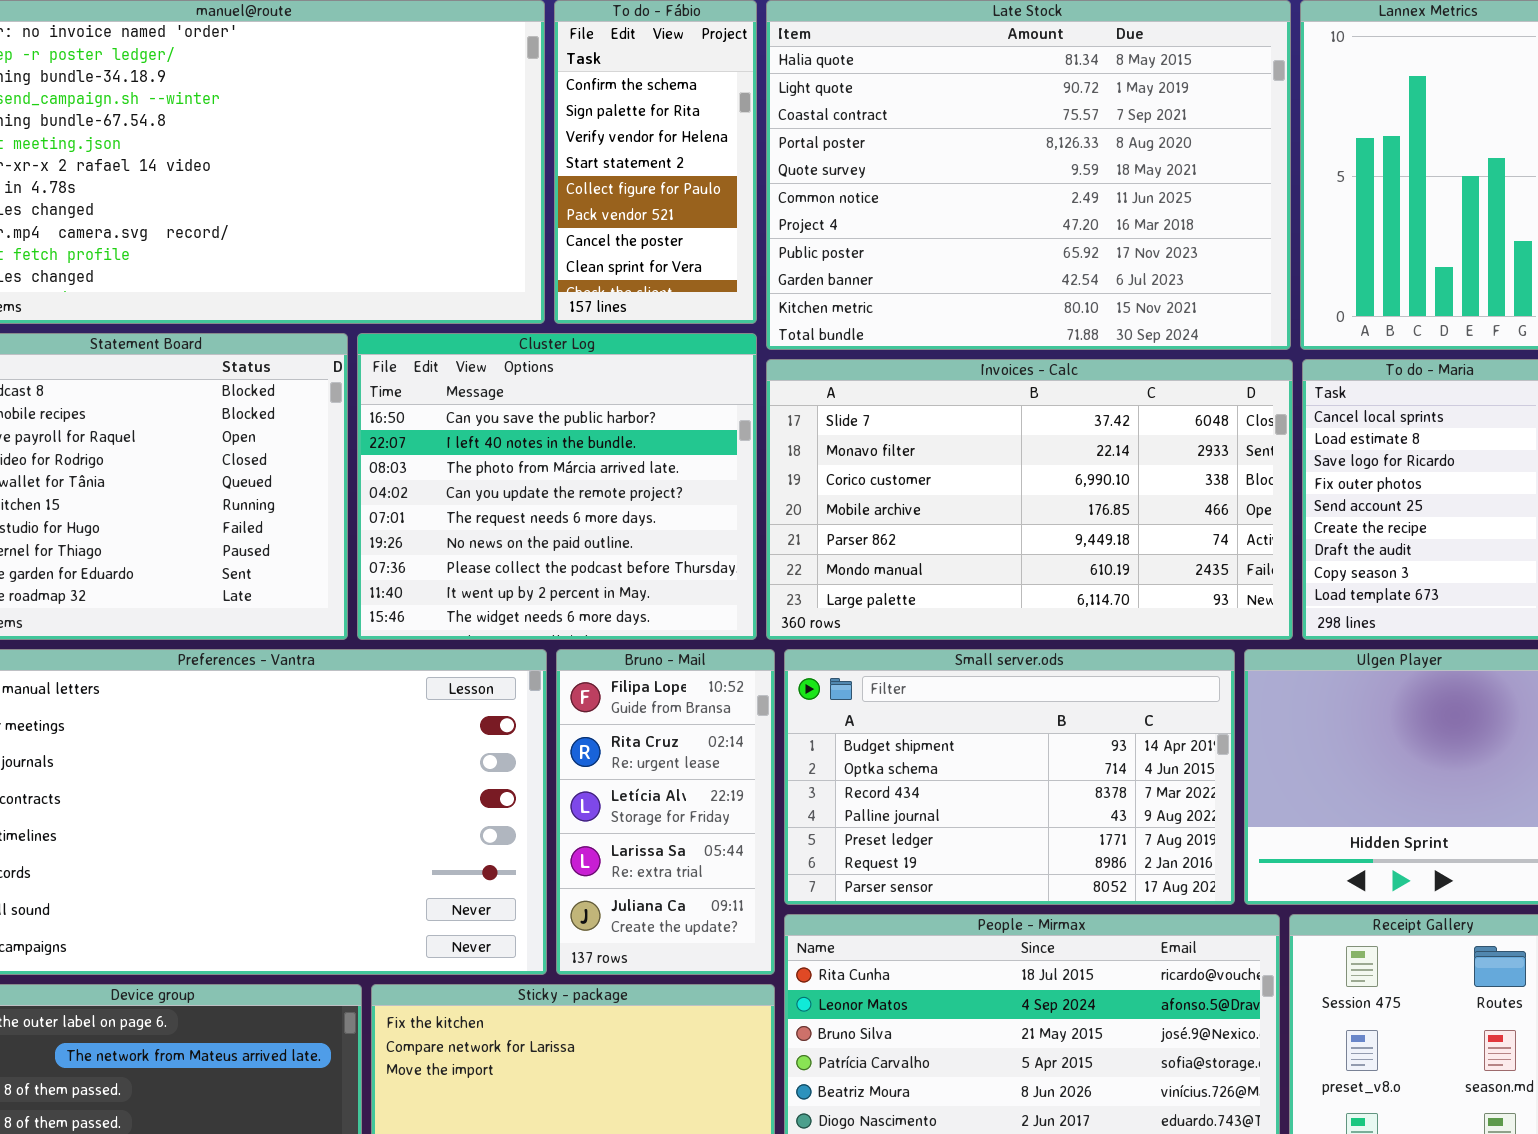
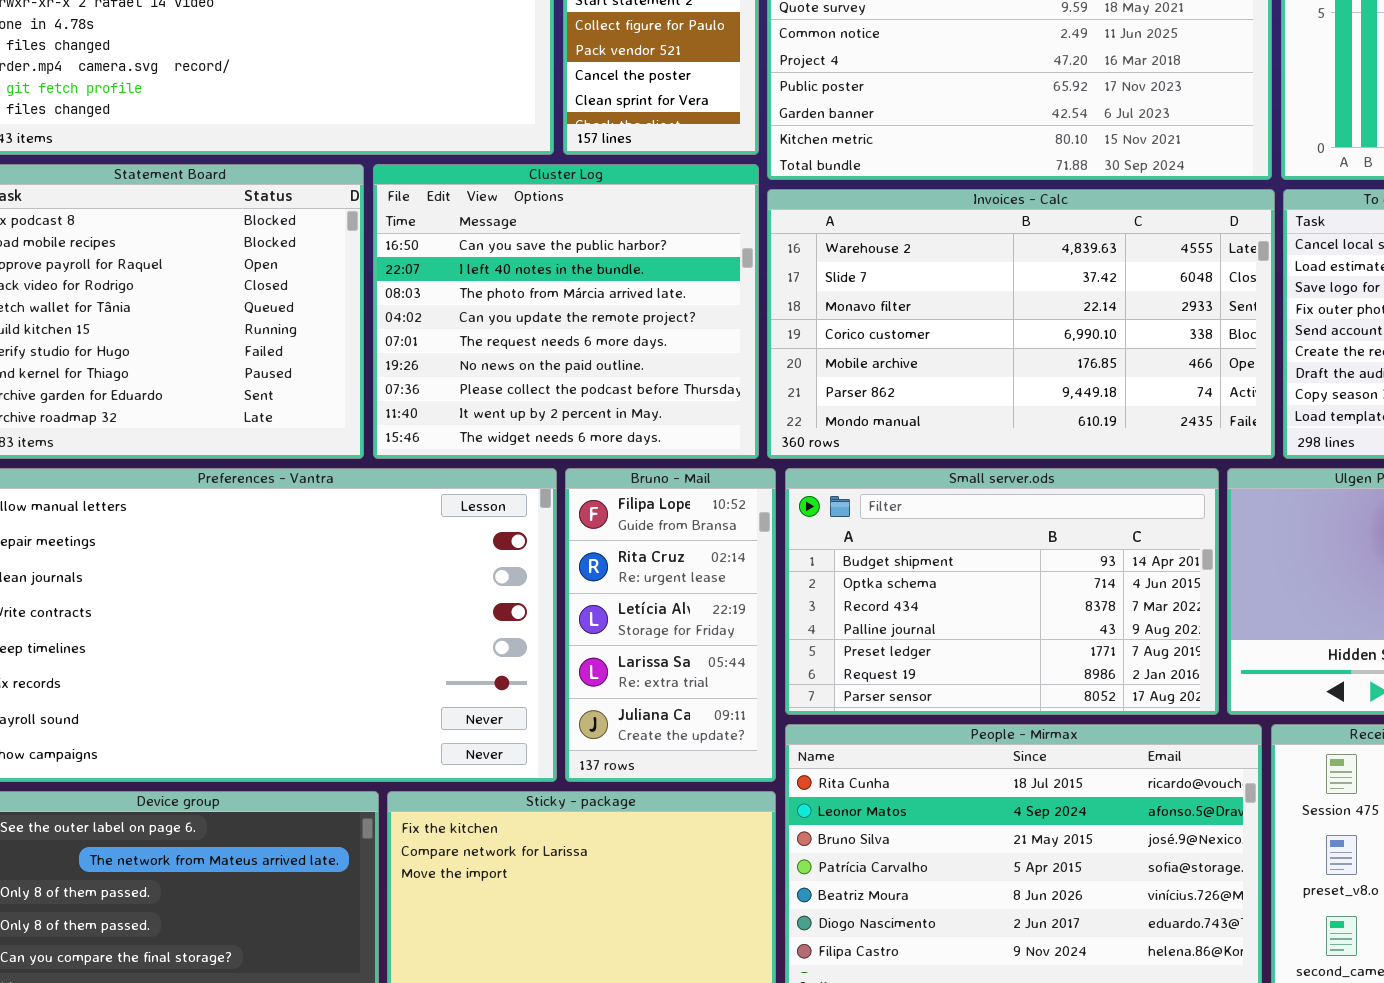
Invoices - Calc: [766,359,1293,640] -> [767,189,1275,459], scrolled up 1 row

